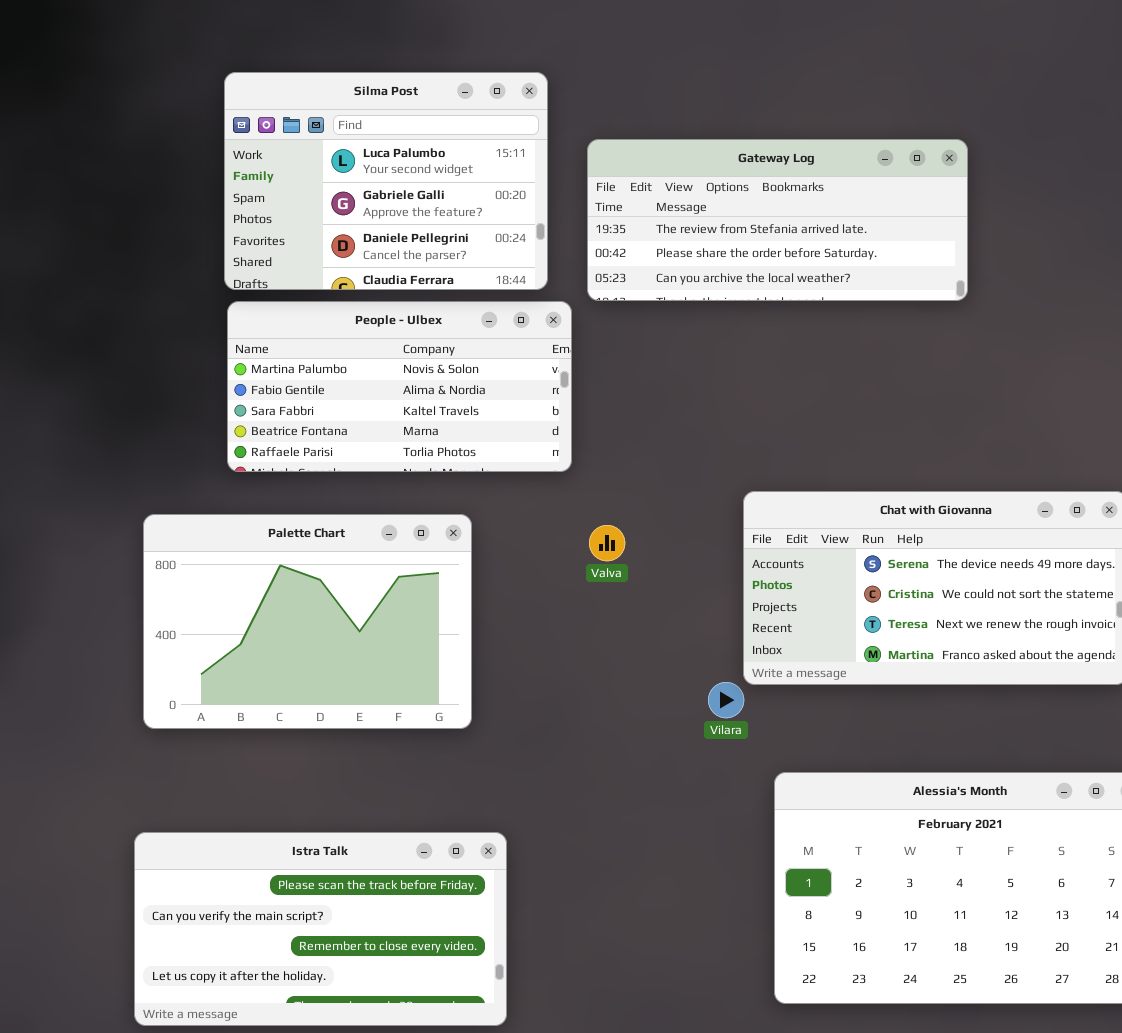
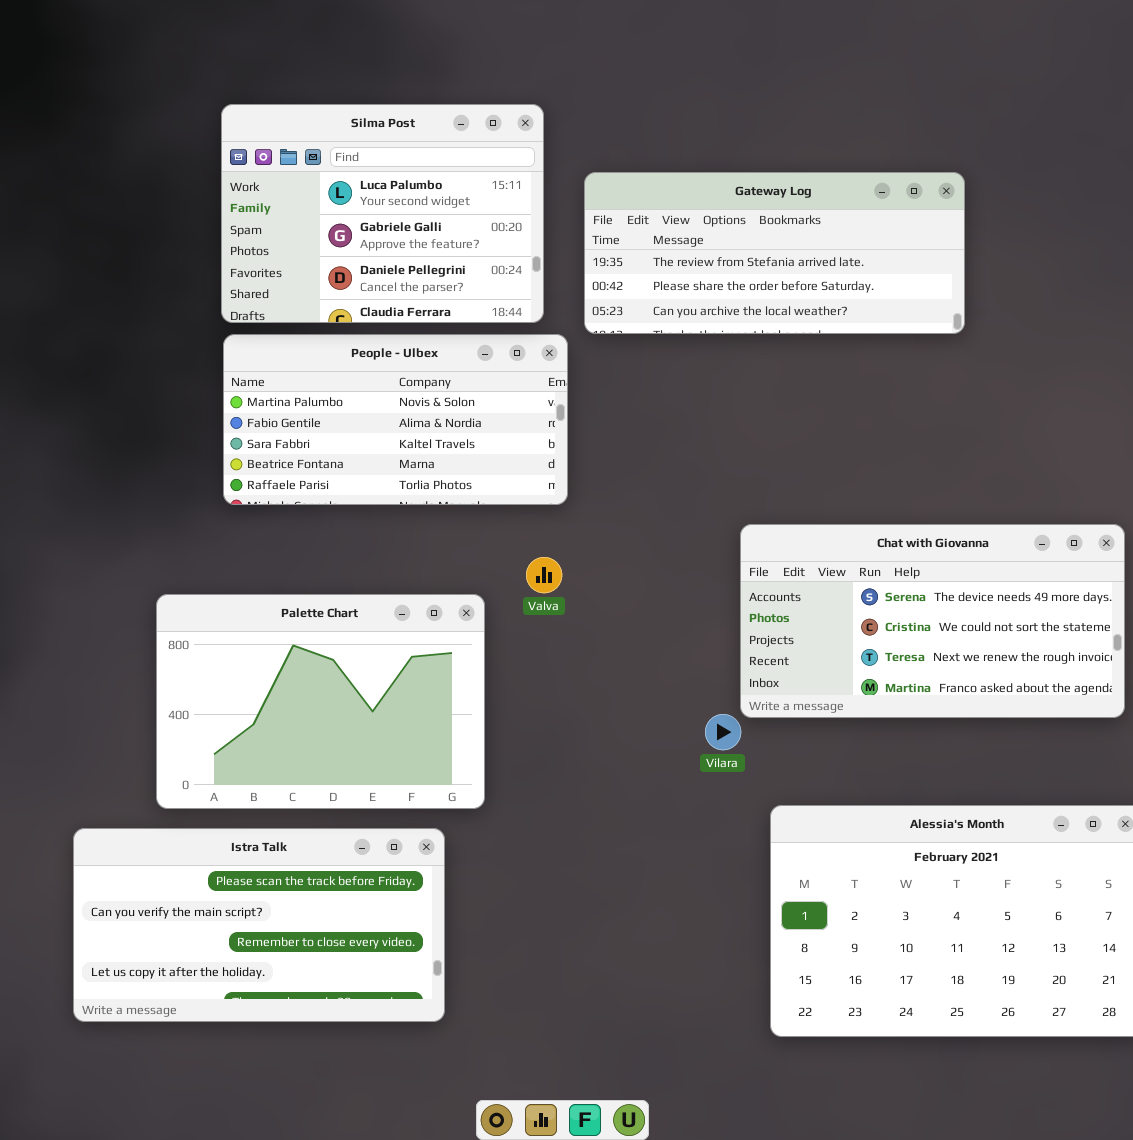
Palette Chart: [143,514,472,729] -> [156,594,485,809], moved
Valva: [589,525,625,561] -> [526,557,562,593], moved
Istra Talk: [134,832,507,1026] -> [73,828,445,1022], moved

